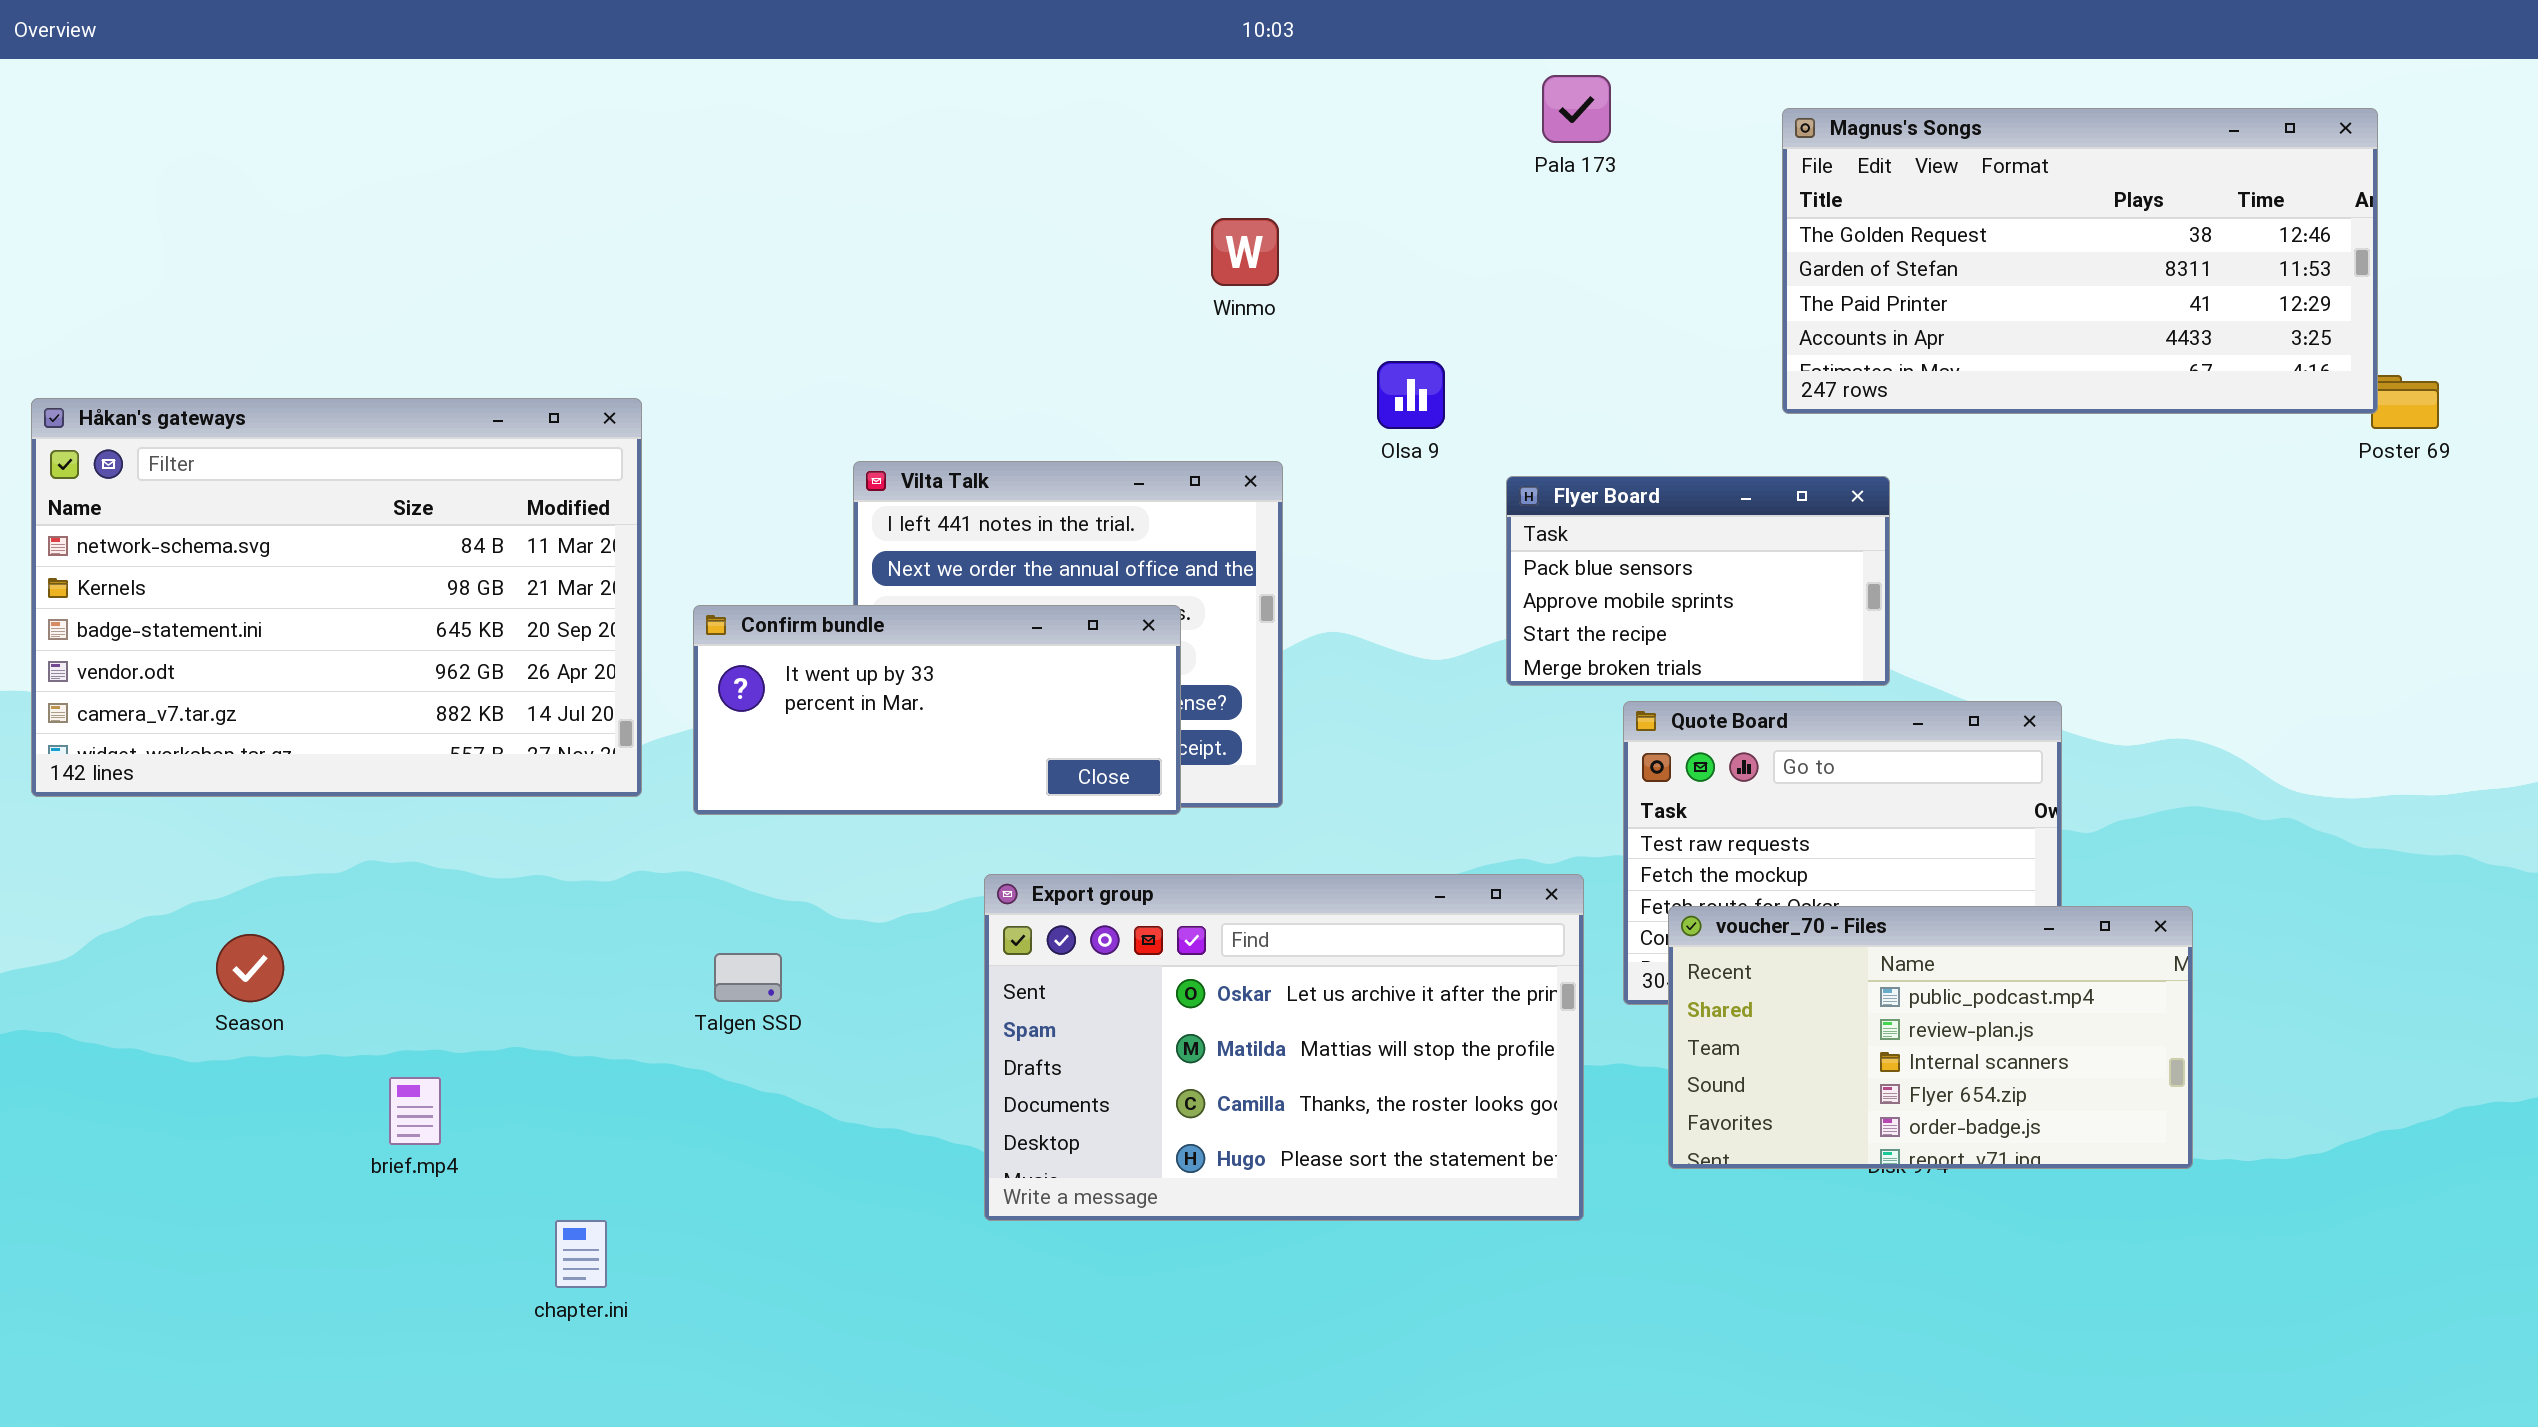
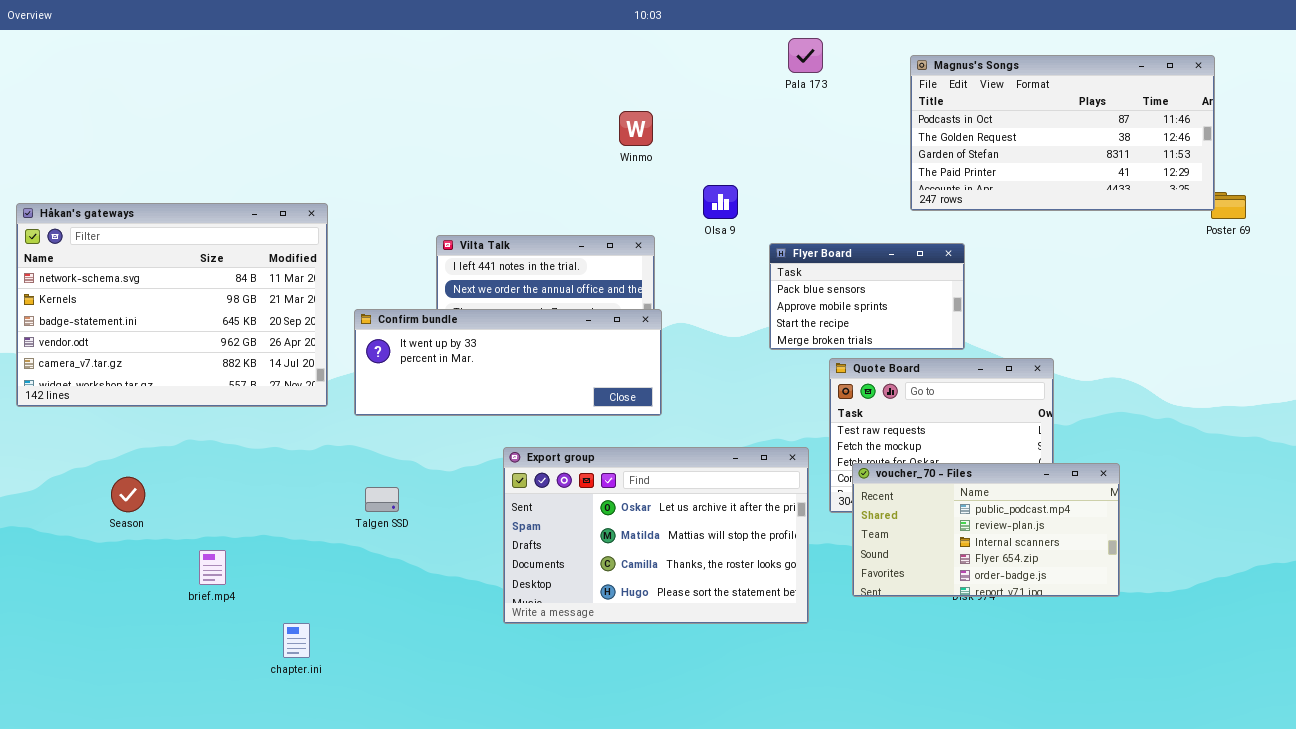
Magnus's Songs: [1782,108,2378,414] -> [910,55,1215,211], scrolled up 1 row
Confirm bundle: [693,605,1181,815] -> [354,309,662,416], resized

